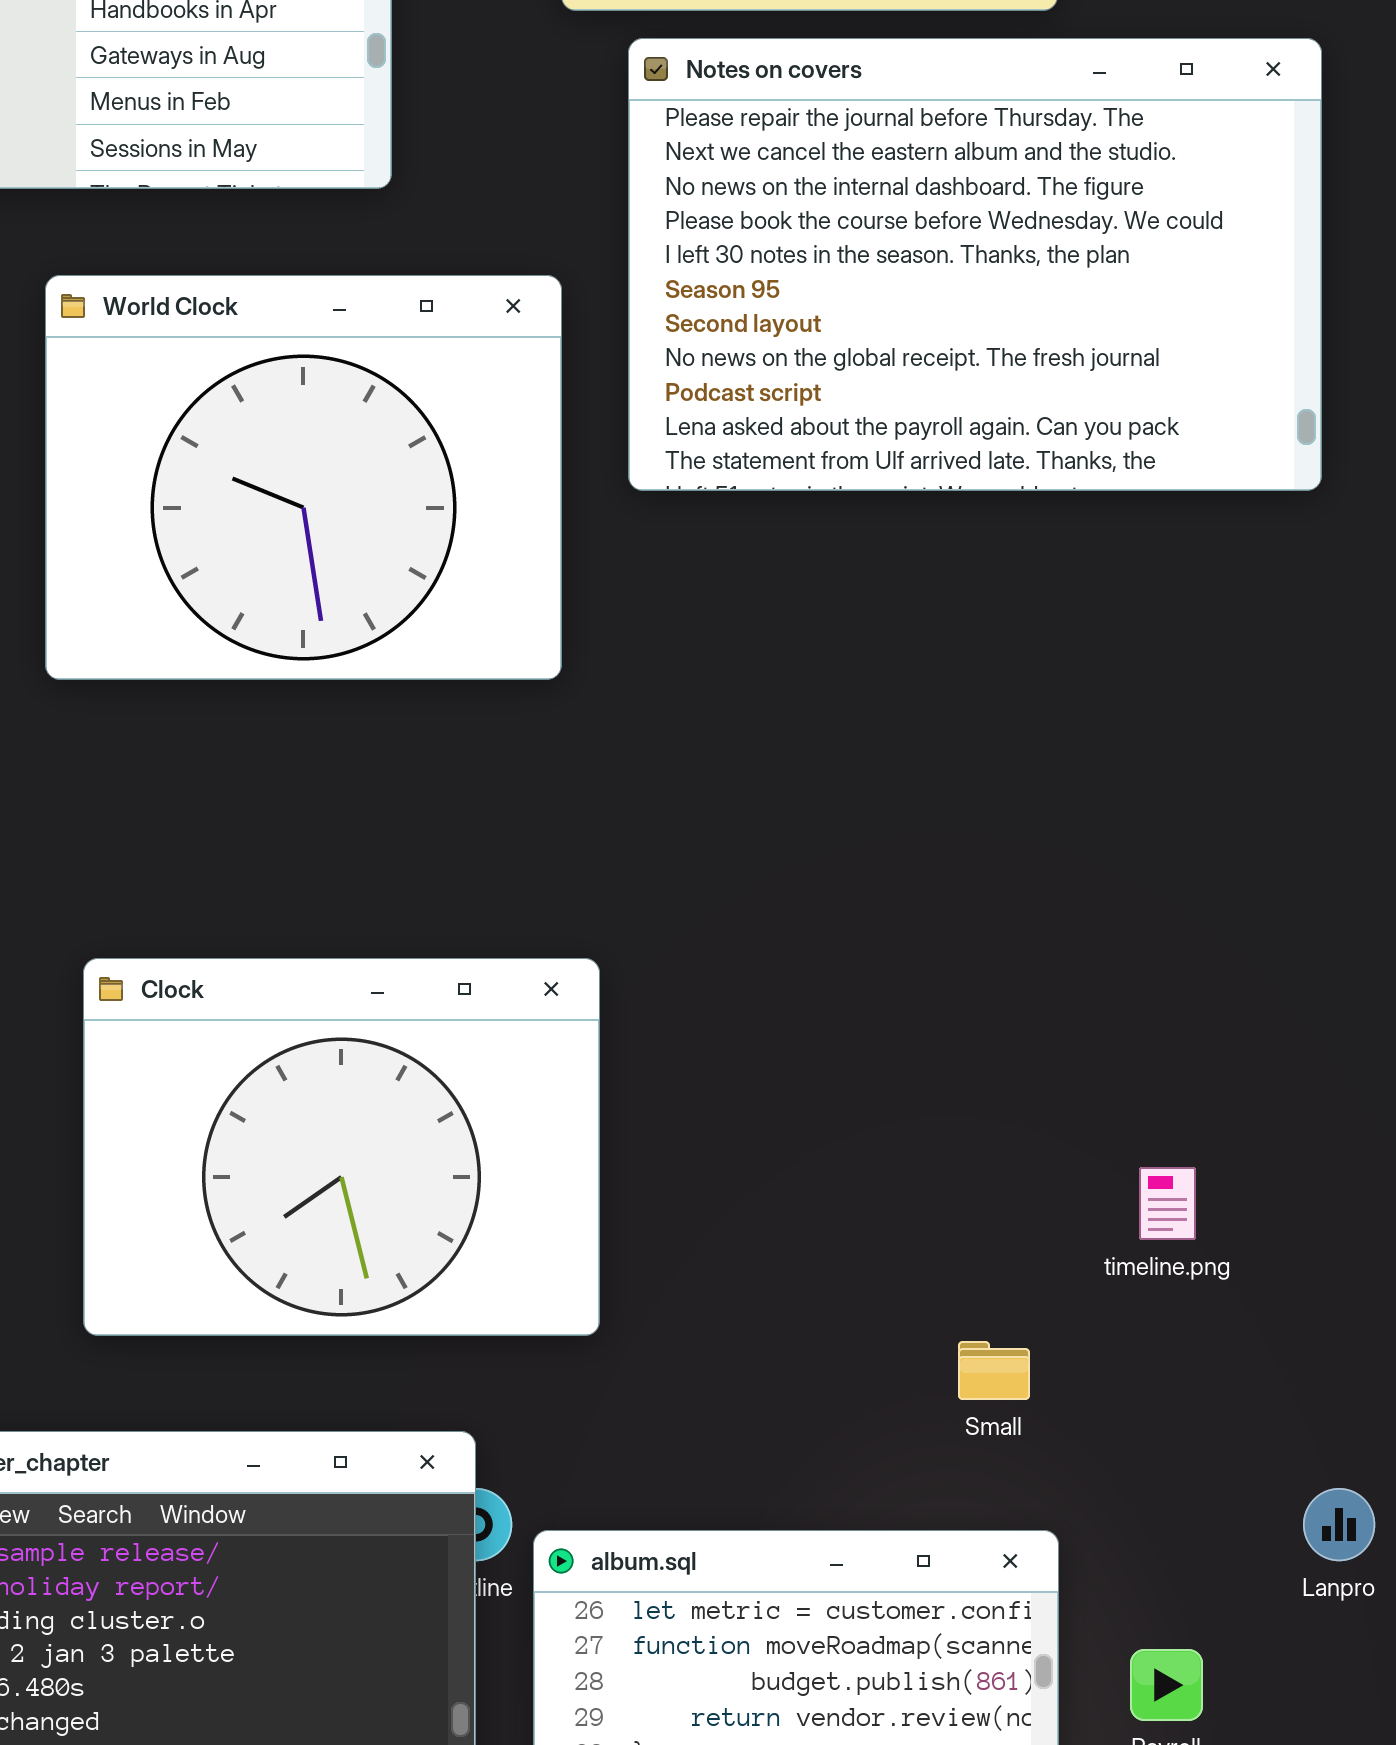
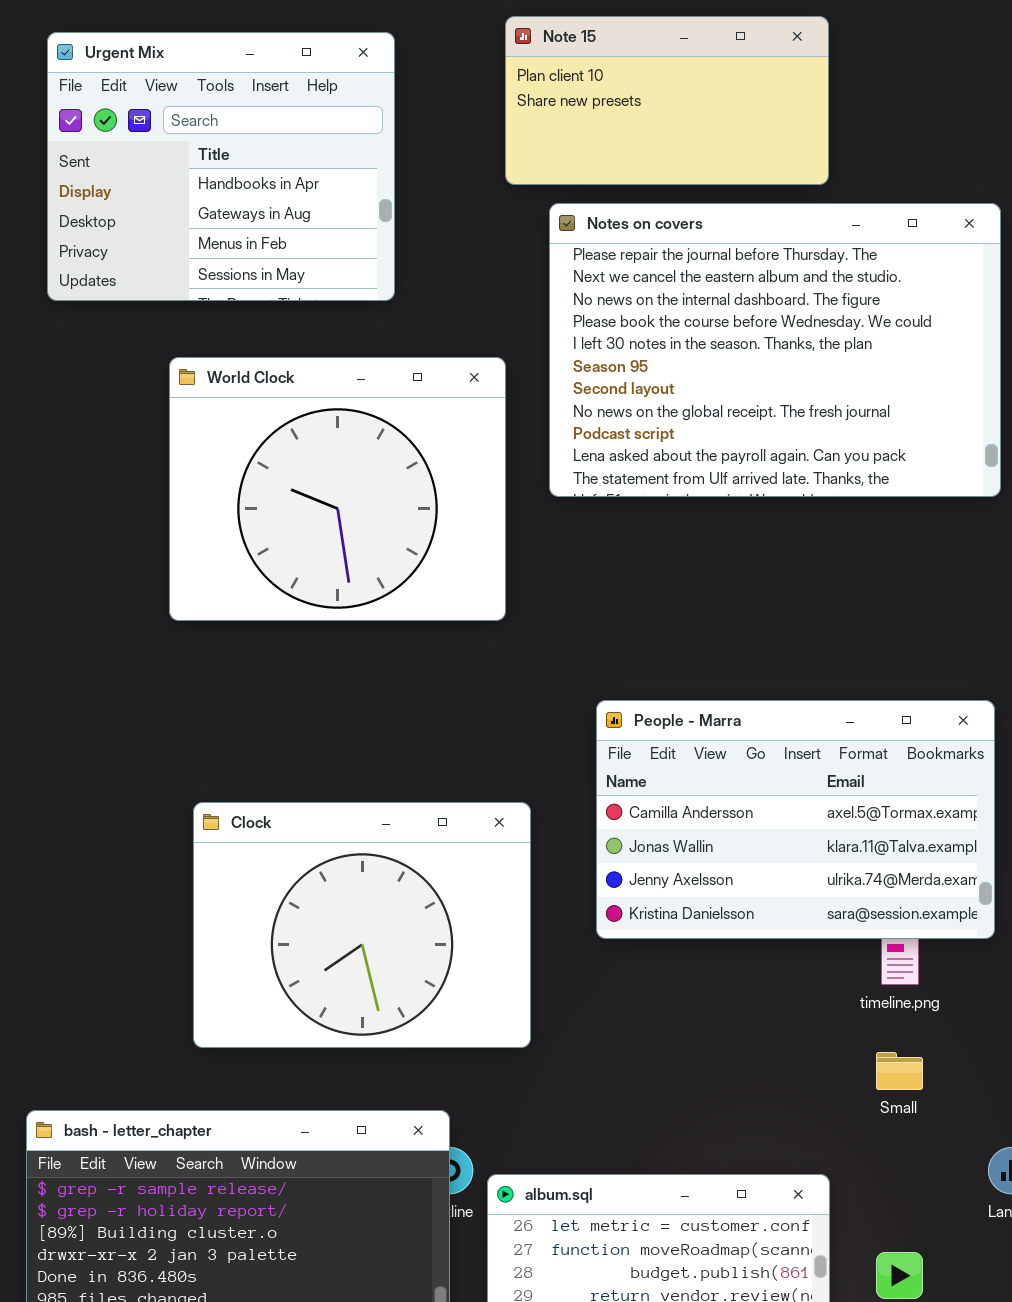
People - Marra: none -> [596,700,995,939], opened
Small: [958,1341,1030,1400] -> [876,1052,923,1090], moved

